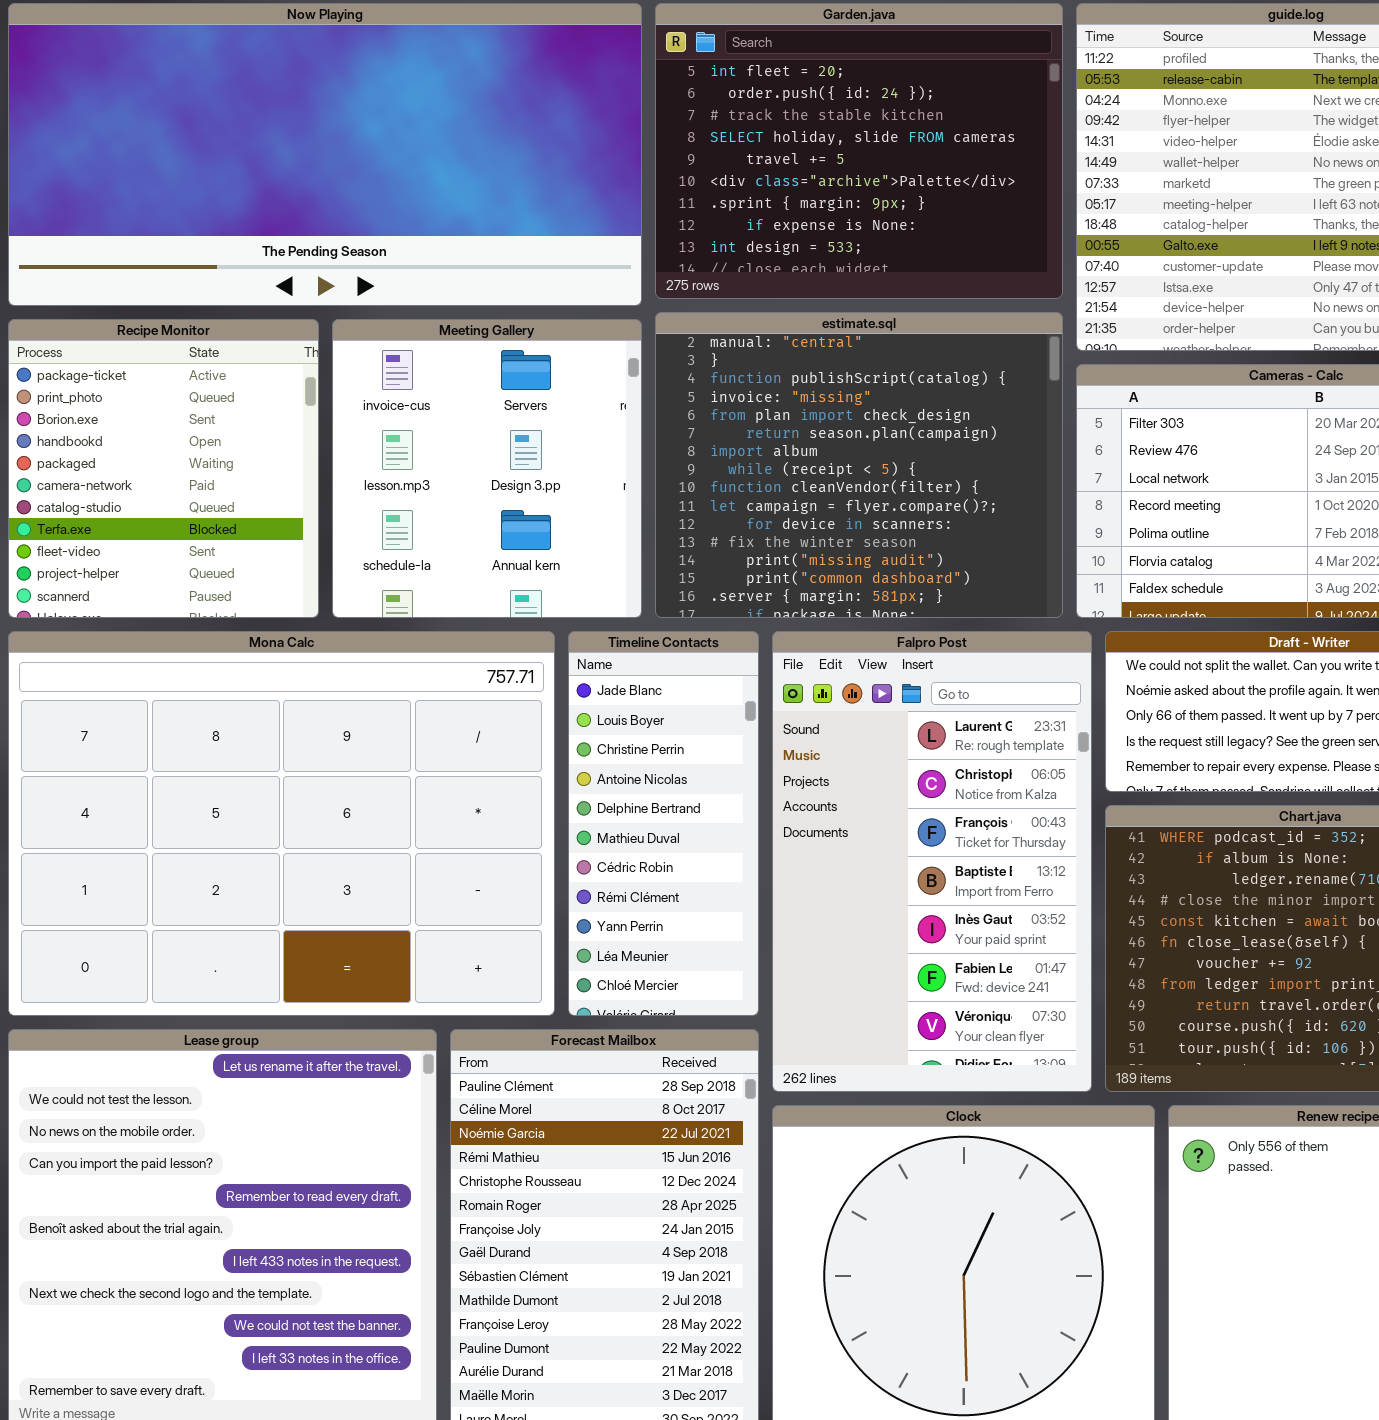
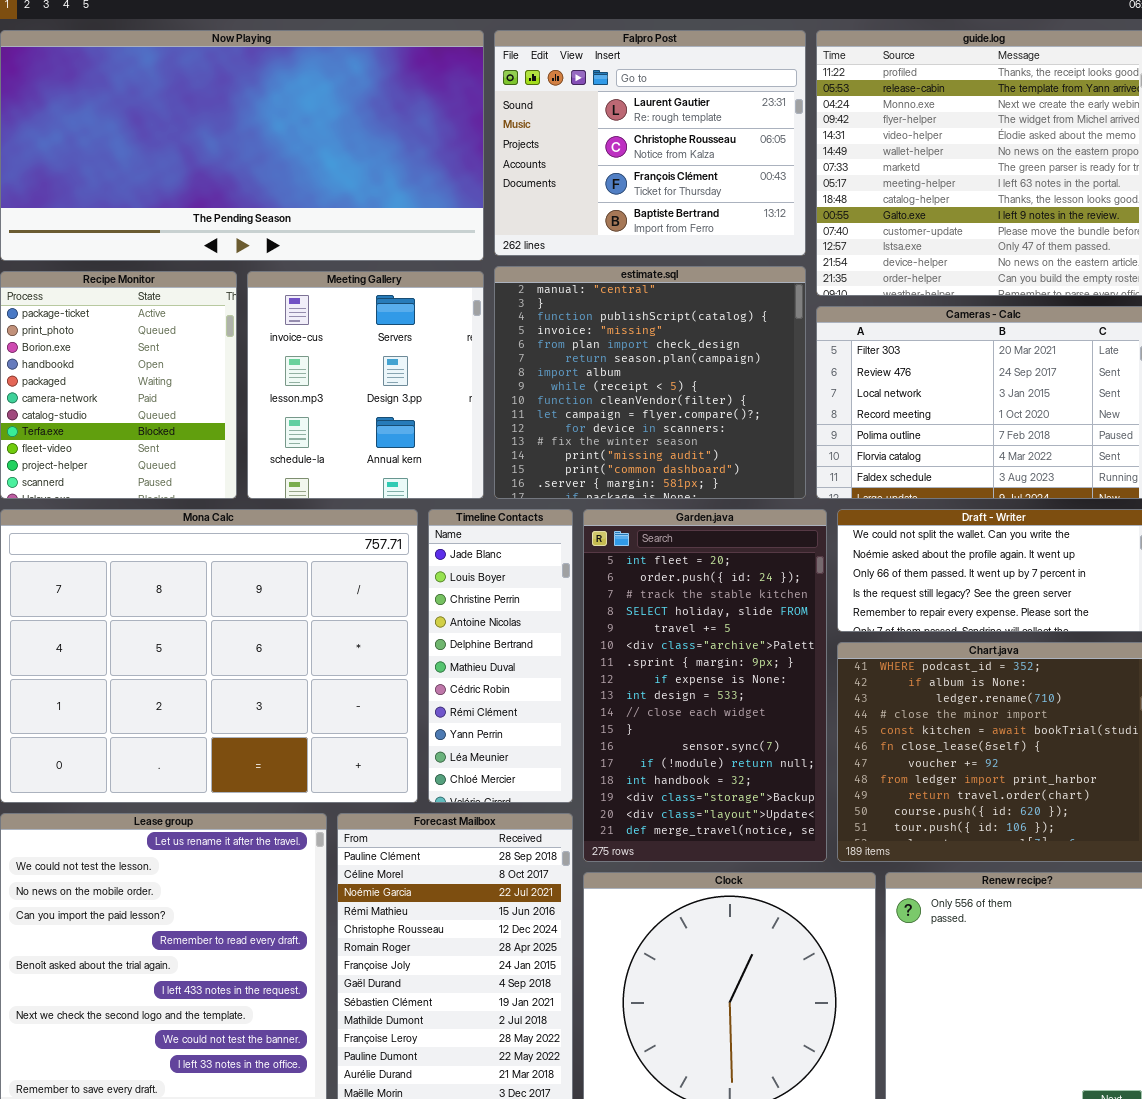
Garden.java: [655,3,1063,299] -> [583,509,827,862], moved, resized
Falpro Post: [772,631,1092,1092] -> [494,30,806,256], moved, resized

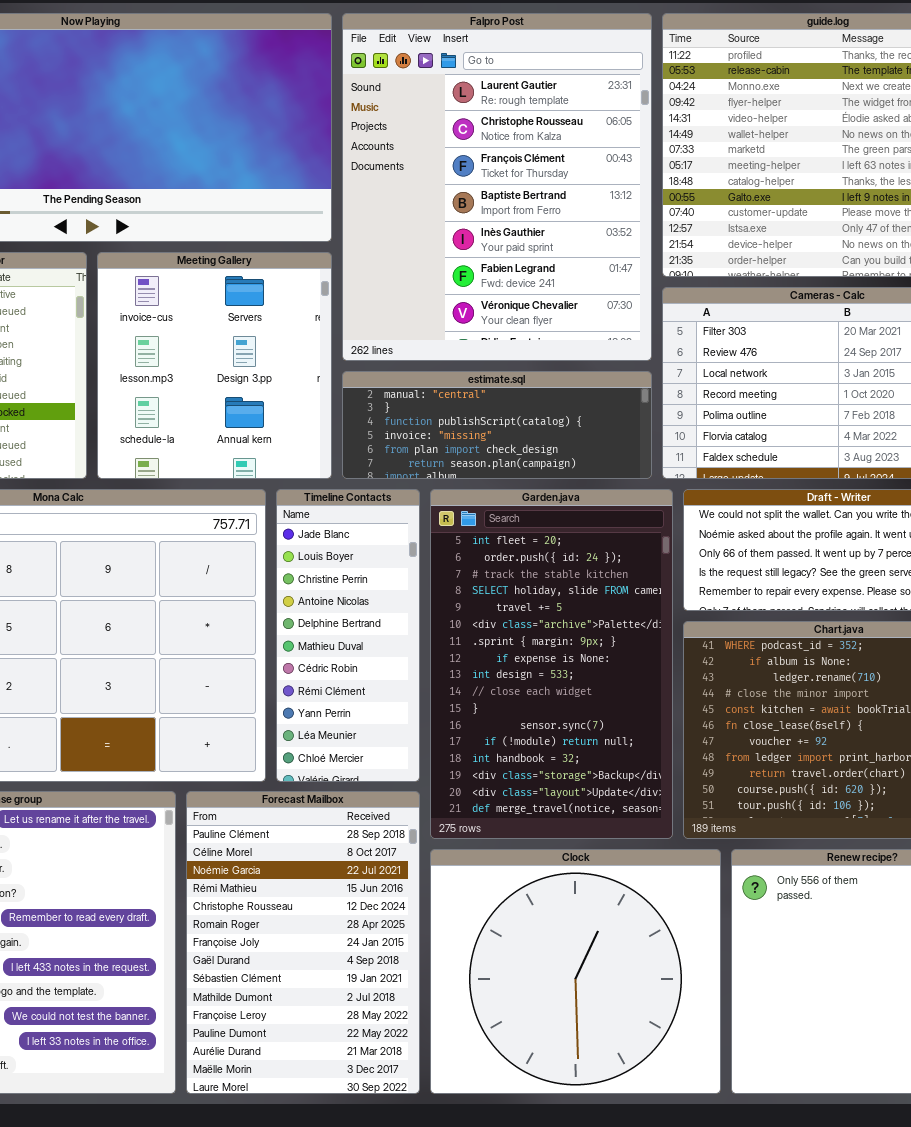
Falpro Post: [494,30,806,256] -> [342,13,652,361], resized
estimate.sql: [494,266,806,499] -> [342,371,652,479], resized

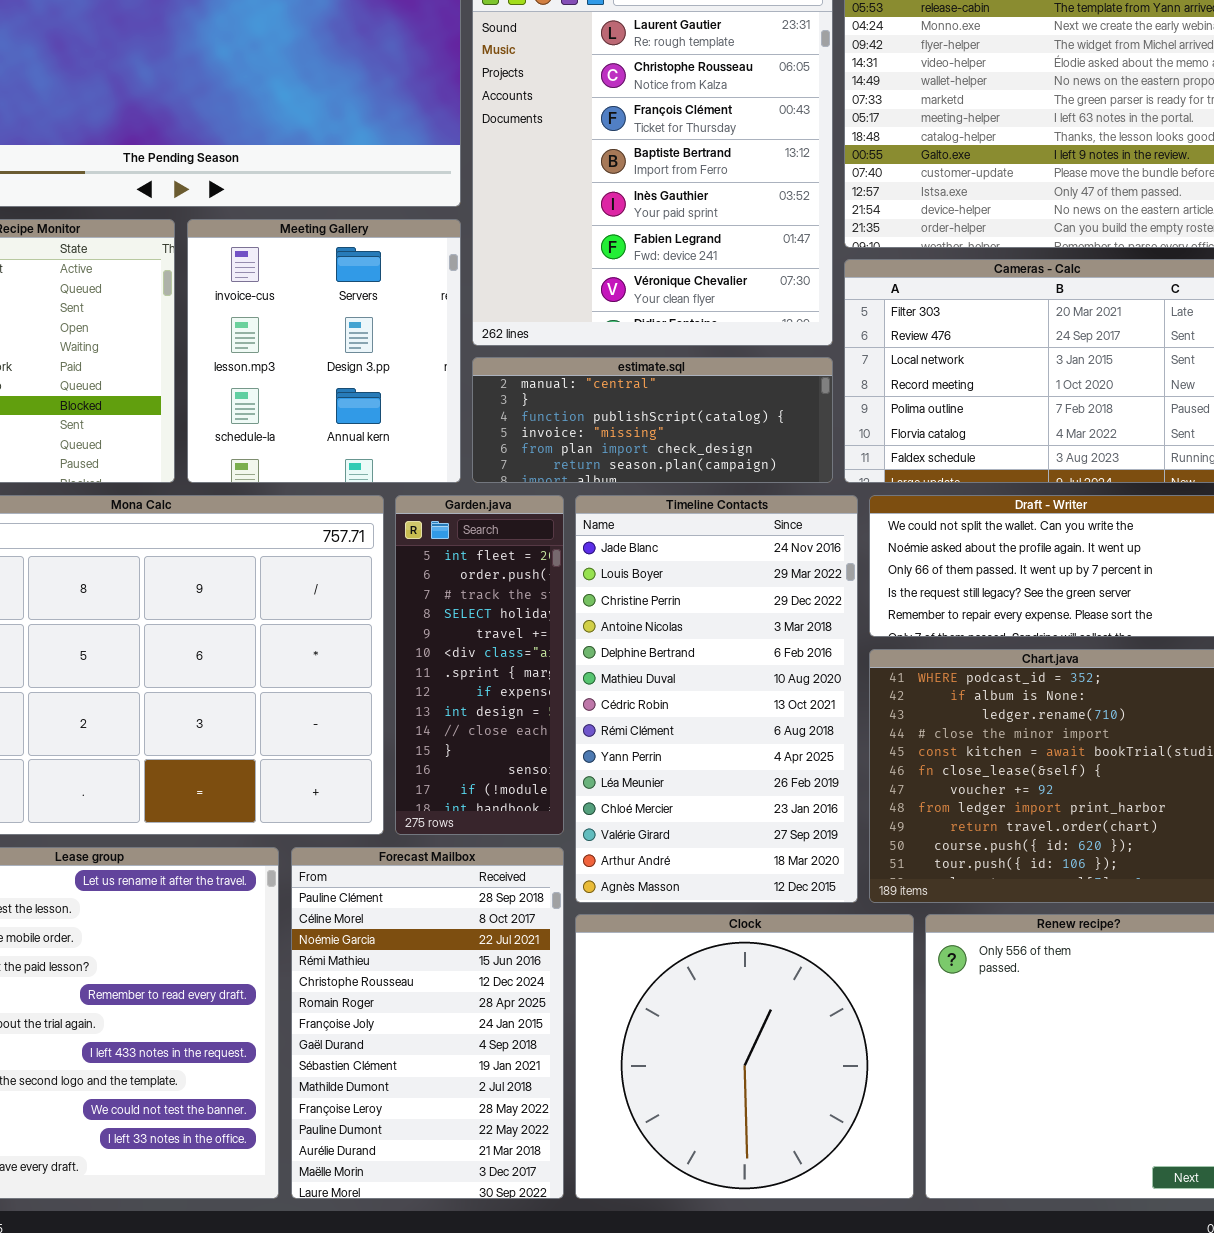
Timeline Contacts: [276,489,420,782] -> [575,495,858,903], moved, resized
Garden.java: [430,489,673,839] -> [395,495,564,835], moved, resized

